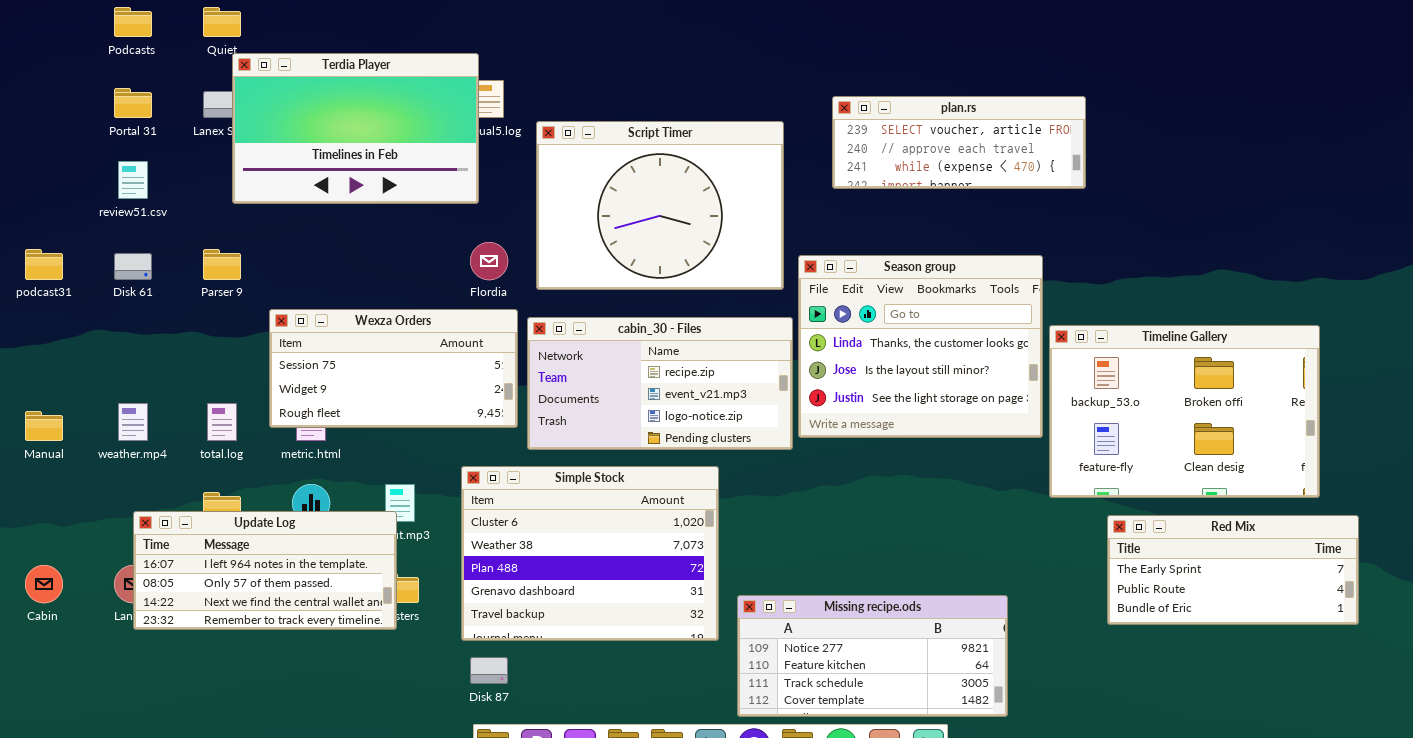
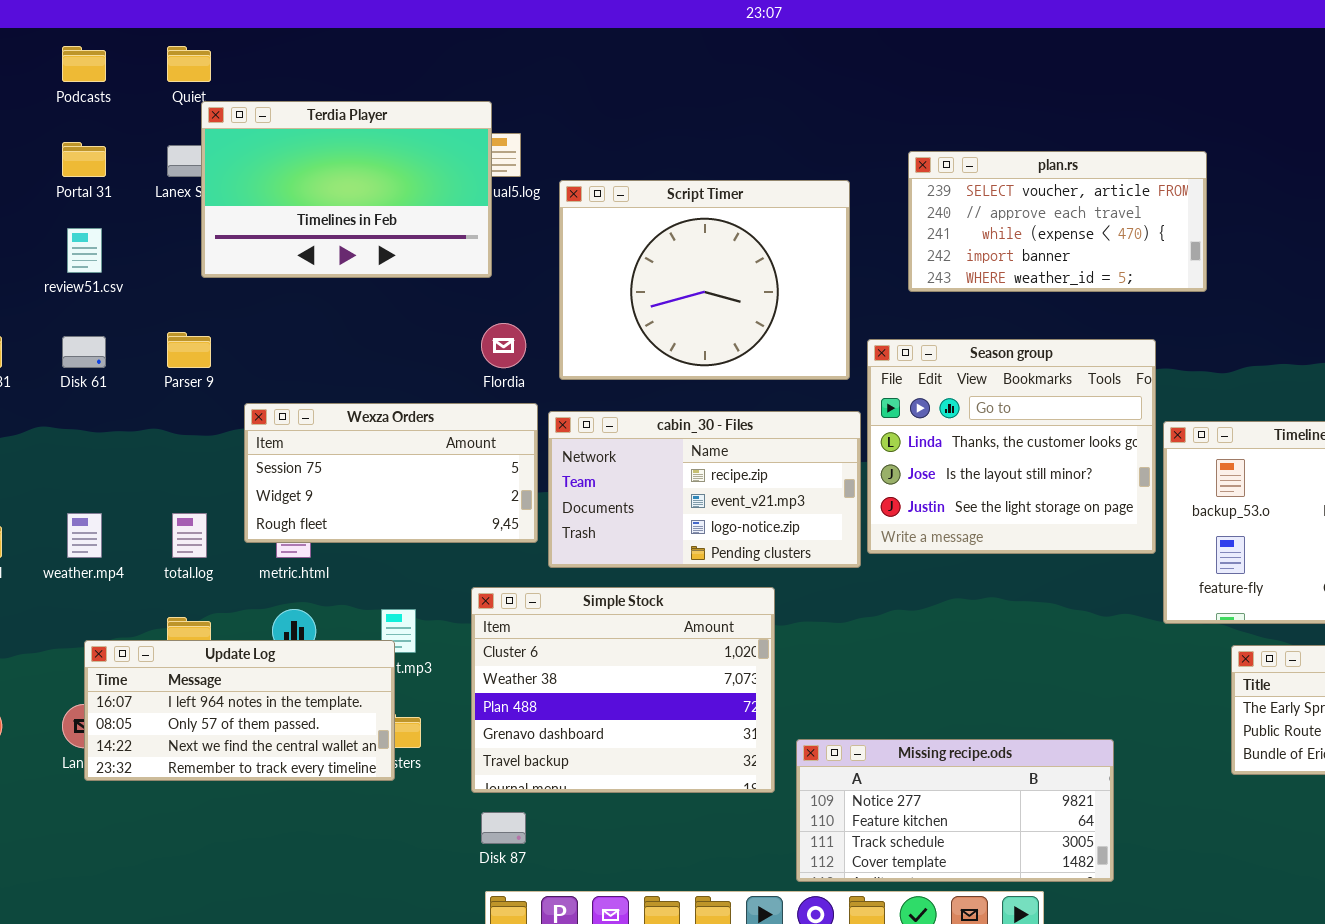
plan.rs: [832,96,1086,189] -> [908,151,1207,292], resized

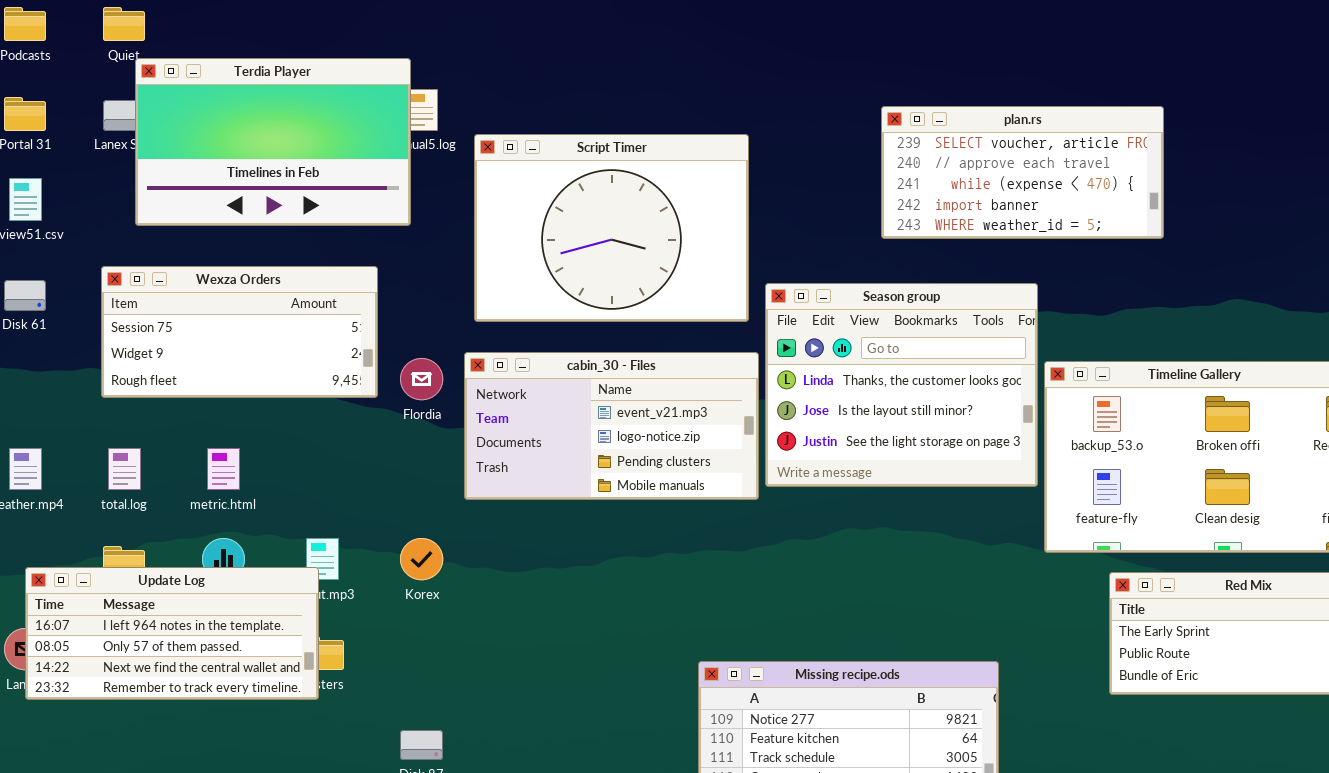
plan.rs: [908,151,1207,292] -> [881,106,1164,239], moved
Flordia: [481,323,526,368] -> [400,358,443,400], moved
Wexza Orders: [244,403,538,543] -> [101,266,378,398], moved
cabin_30 - Files: [548,411,861,568] -> [464,352,759,500], scrolled down 1 row
Simple Stock: [471,587,775,793] -> none, closed

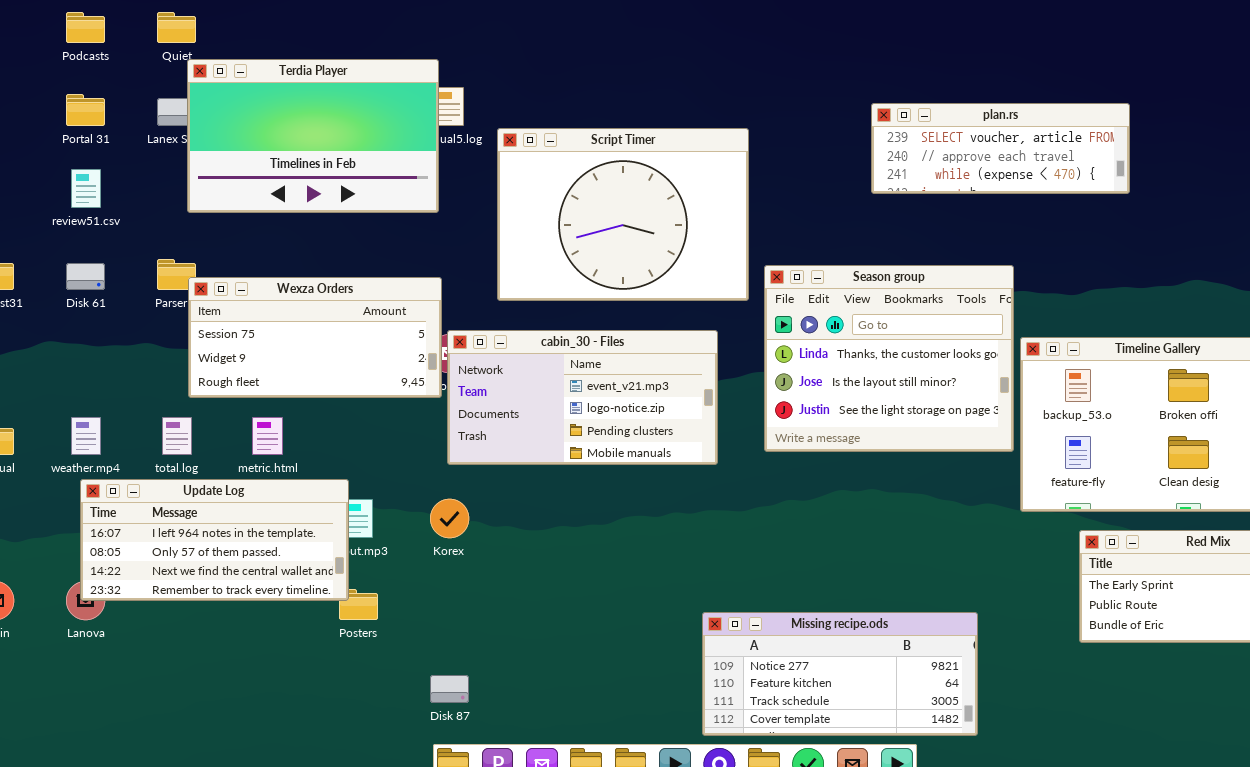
plan.rs: [881,106,1164,239] -> [871,103,1130,194], resized
Wexza Orders: [101,266,378,398] -> [188,277,442,398], moved
cabin_30 - Files: [464,352,759,500] -> [447,330,718,465], moved
Update Log: [25,567,319,700] -> [80,479,349,601], moved

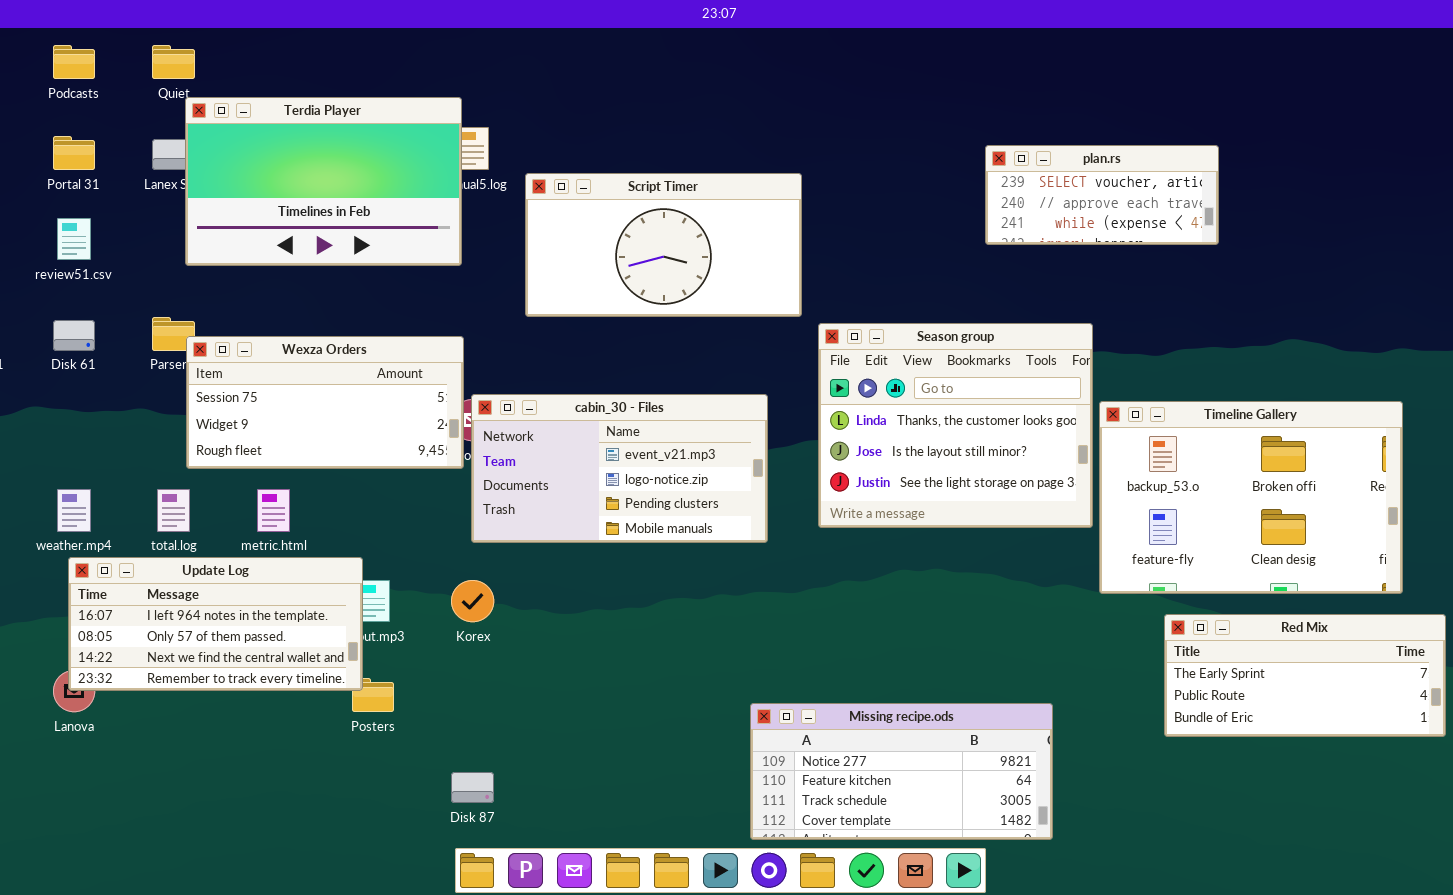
plan.rs: [871,103,1130,194] -> [985,145,1219,245], resized
Script Timer: [497,128,749,301] -> [525,173,802,317], resized

